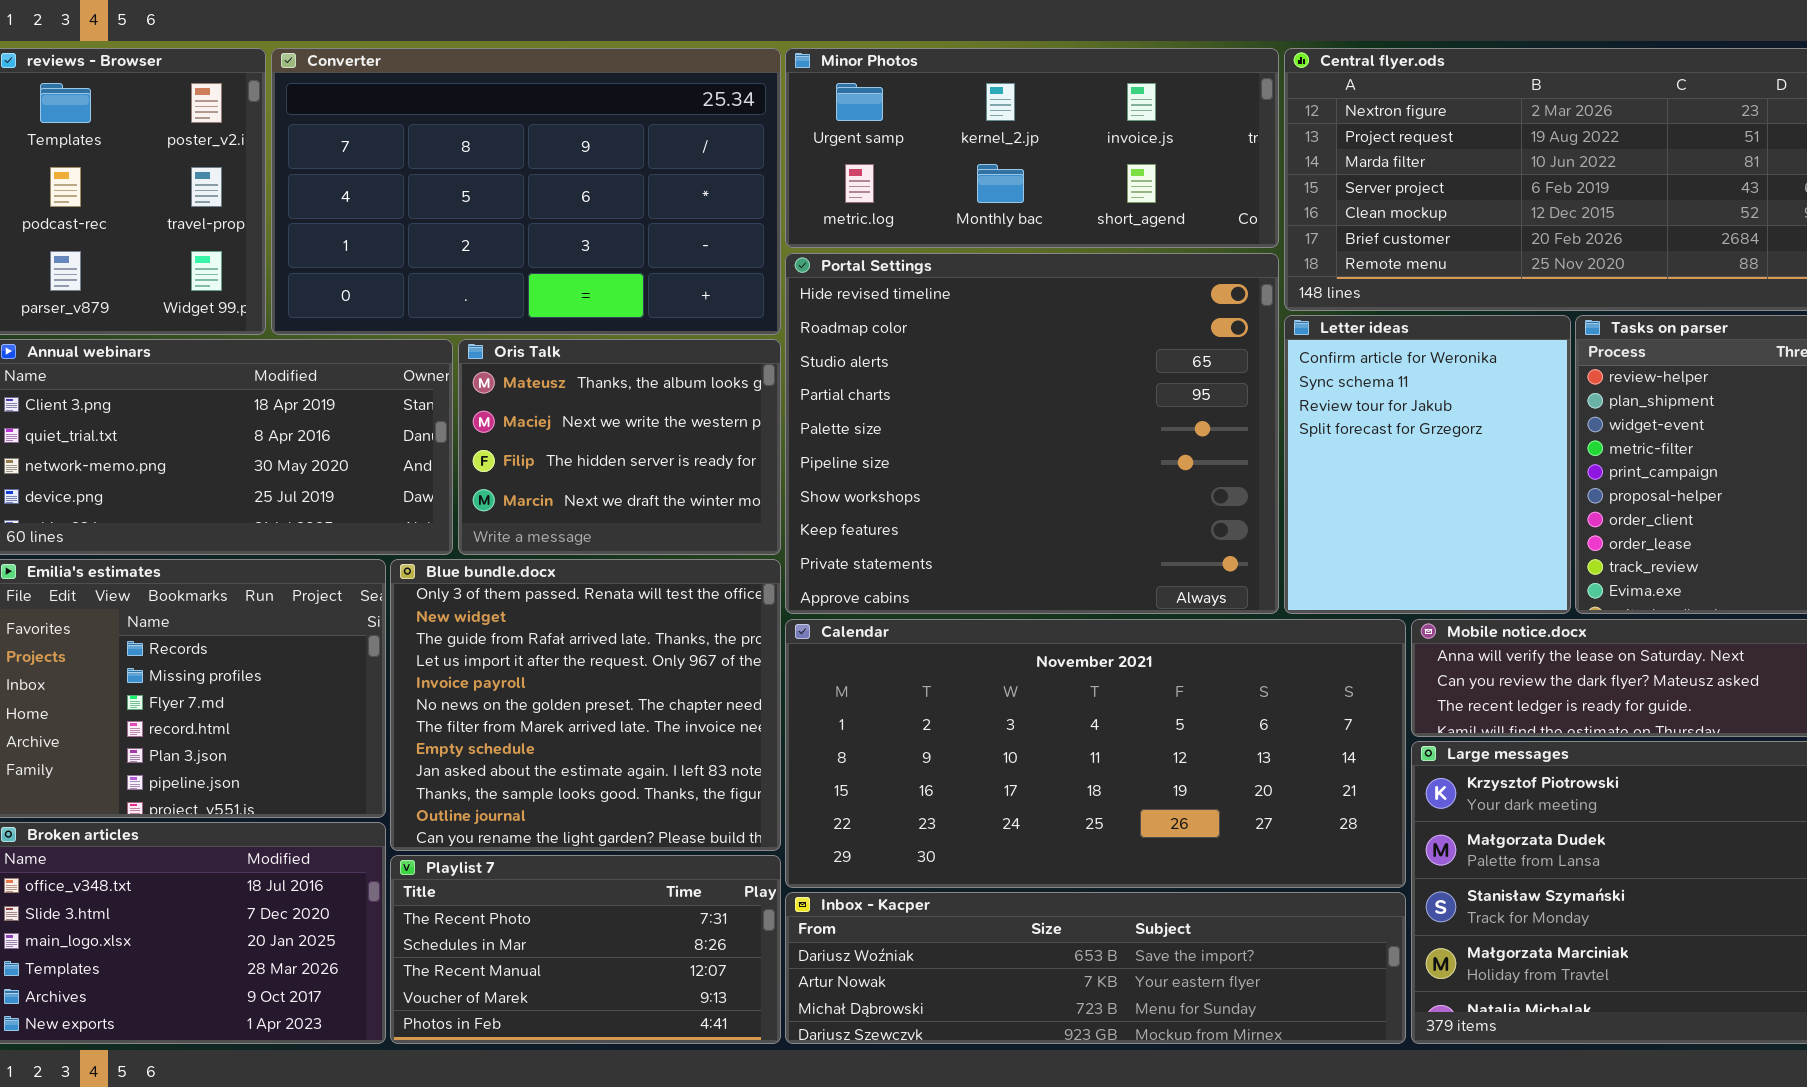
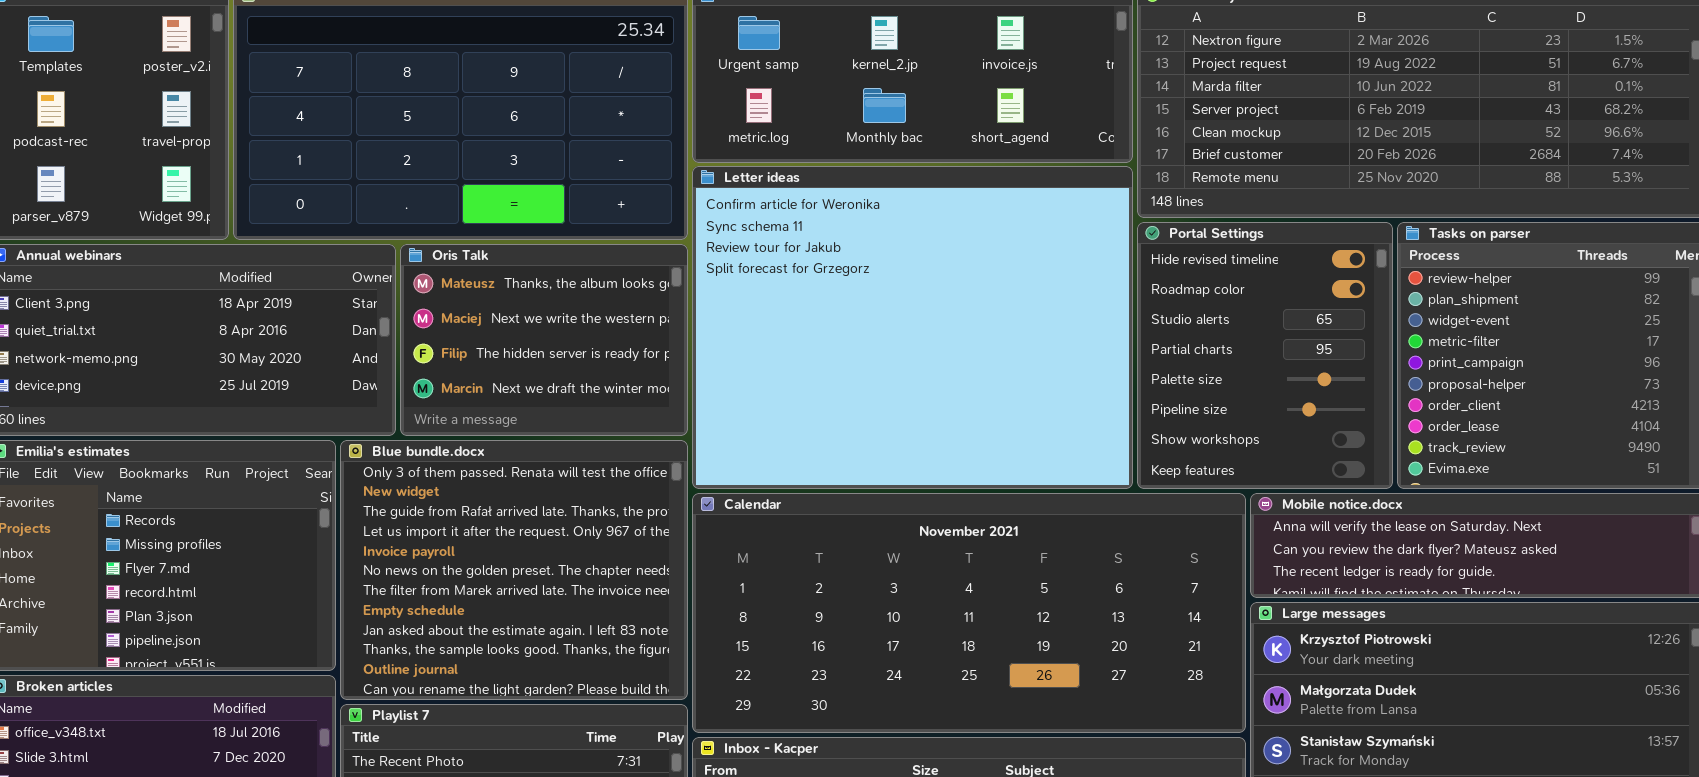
Portal Settings: [785,253,1279,614] -> [1137,222,1393,489], moved, resized
Letter ideas: [1284,315,1571,614] -> [692,166,1133,489], moved, resized

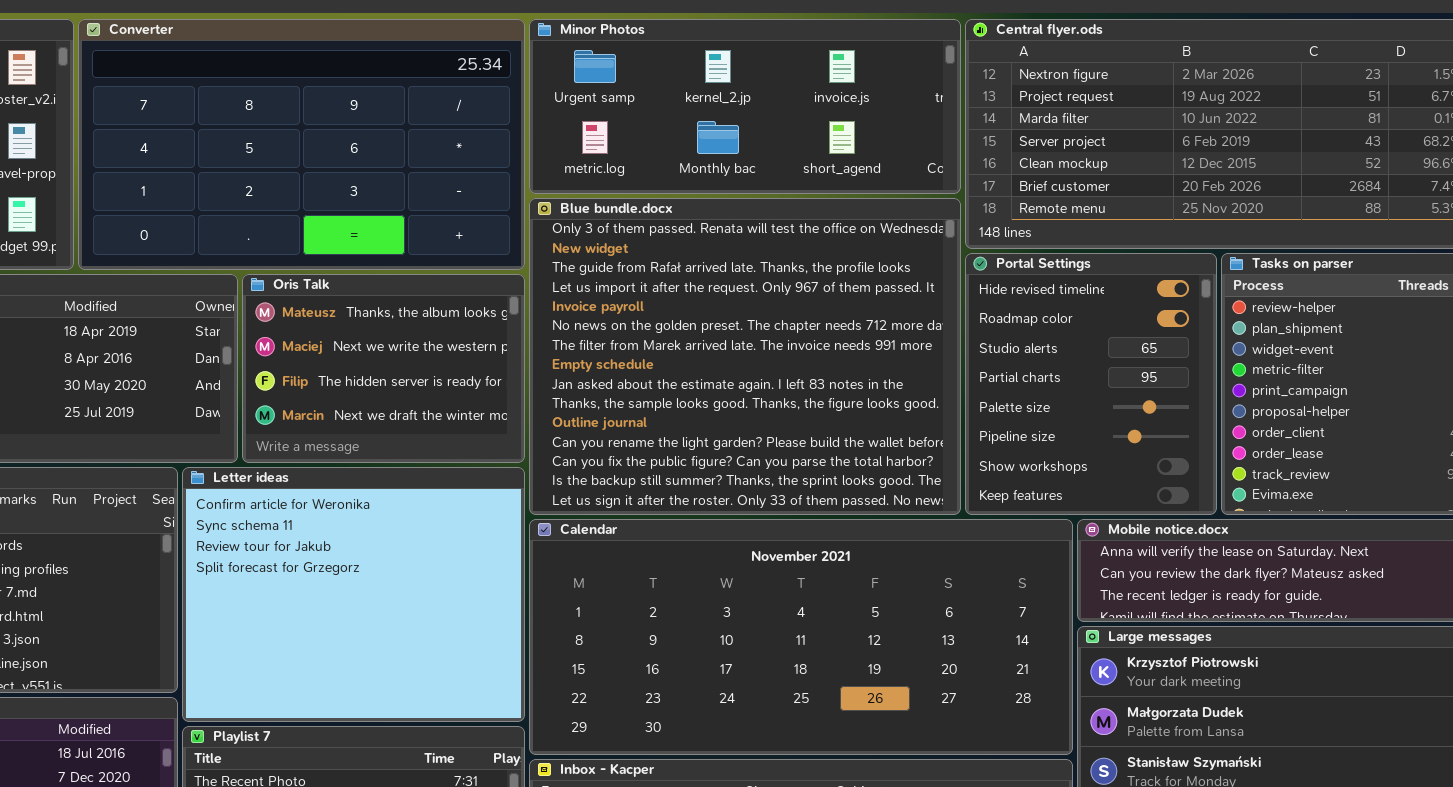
Letter ideas: [692,166,1133,489] -> [182,467,525,722], moved, resized
Blue bundle.docx: [340,440,688,700] -> [529,198,961,515], moved, resized

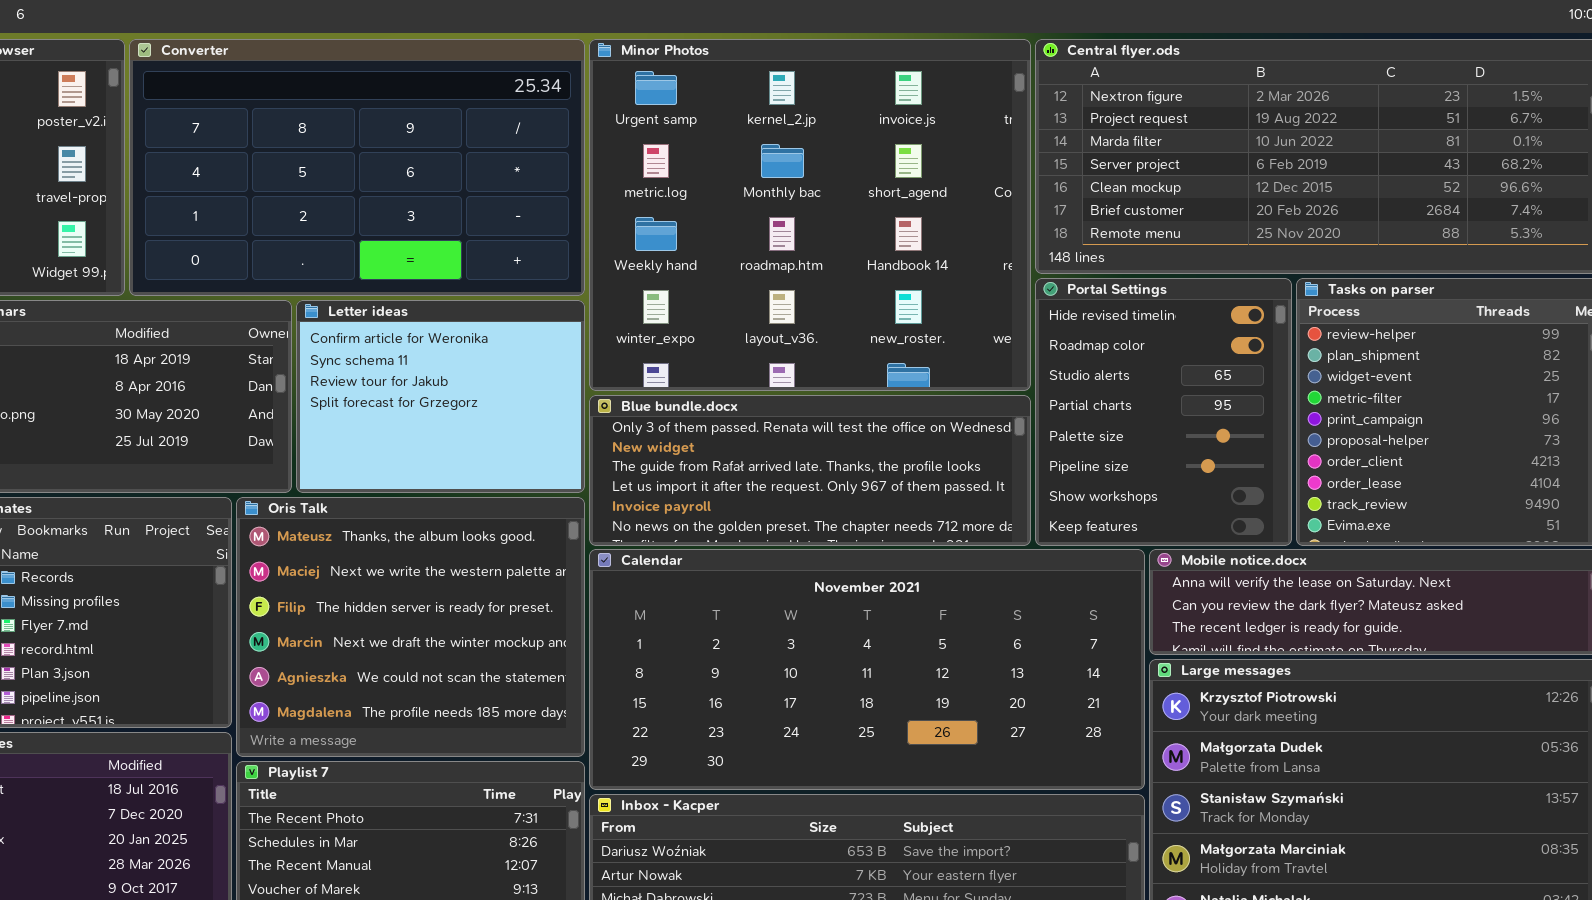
Minor Photos: [529,19,961,194] -> [589,39,1031,391], resized
Blue bundle.docx: [529,198,961,515] -> [589,395,1031,546], resized
Oris Talk: [242,274,525,463] -> [236,497,585,757], moved, resized
Letter ideas: [182,467,525,722] -> [296,300,585,493], moved, resized

